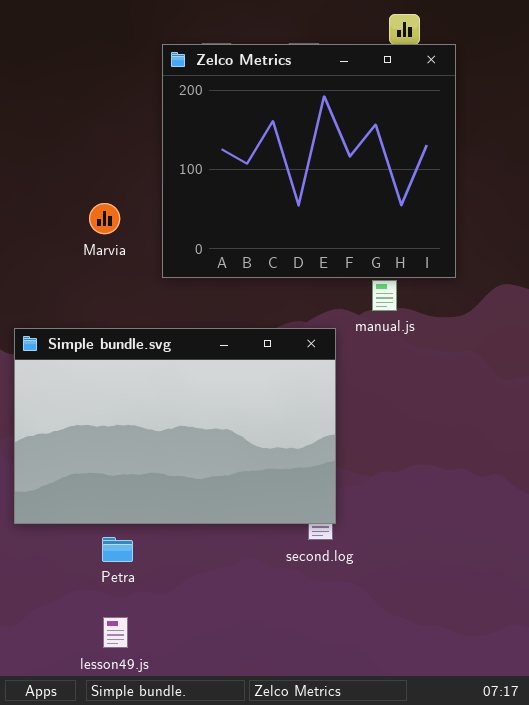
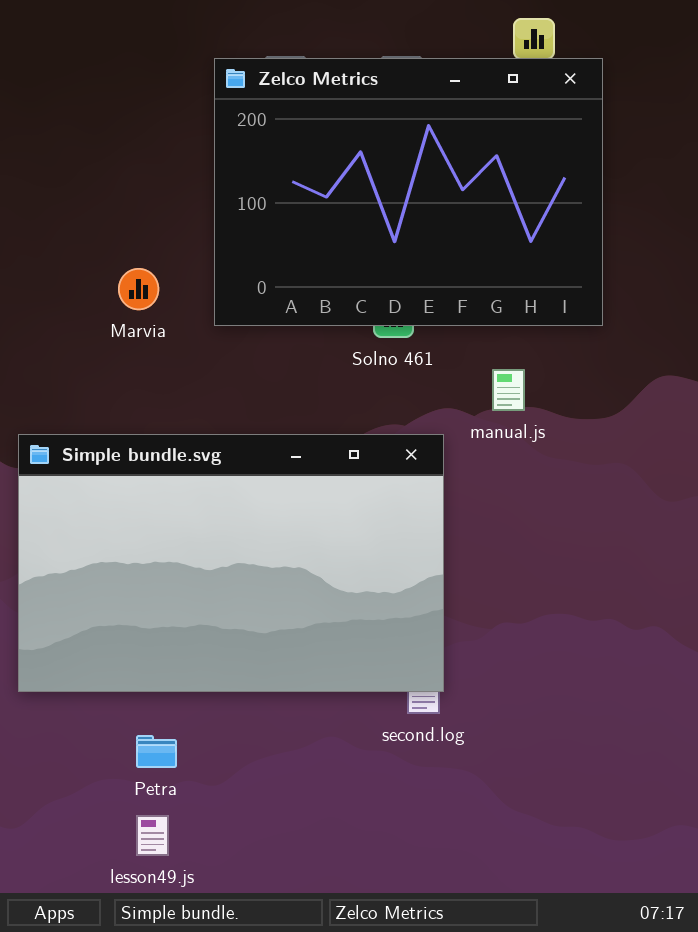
Zelco Metrics: [162,44,456,278] -> [214,58,603,326], resized
Petra: [102,537,133,562] -> [136,735,177,768], moved

